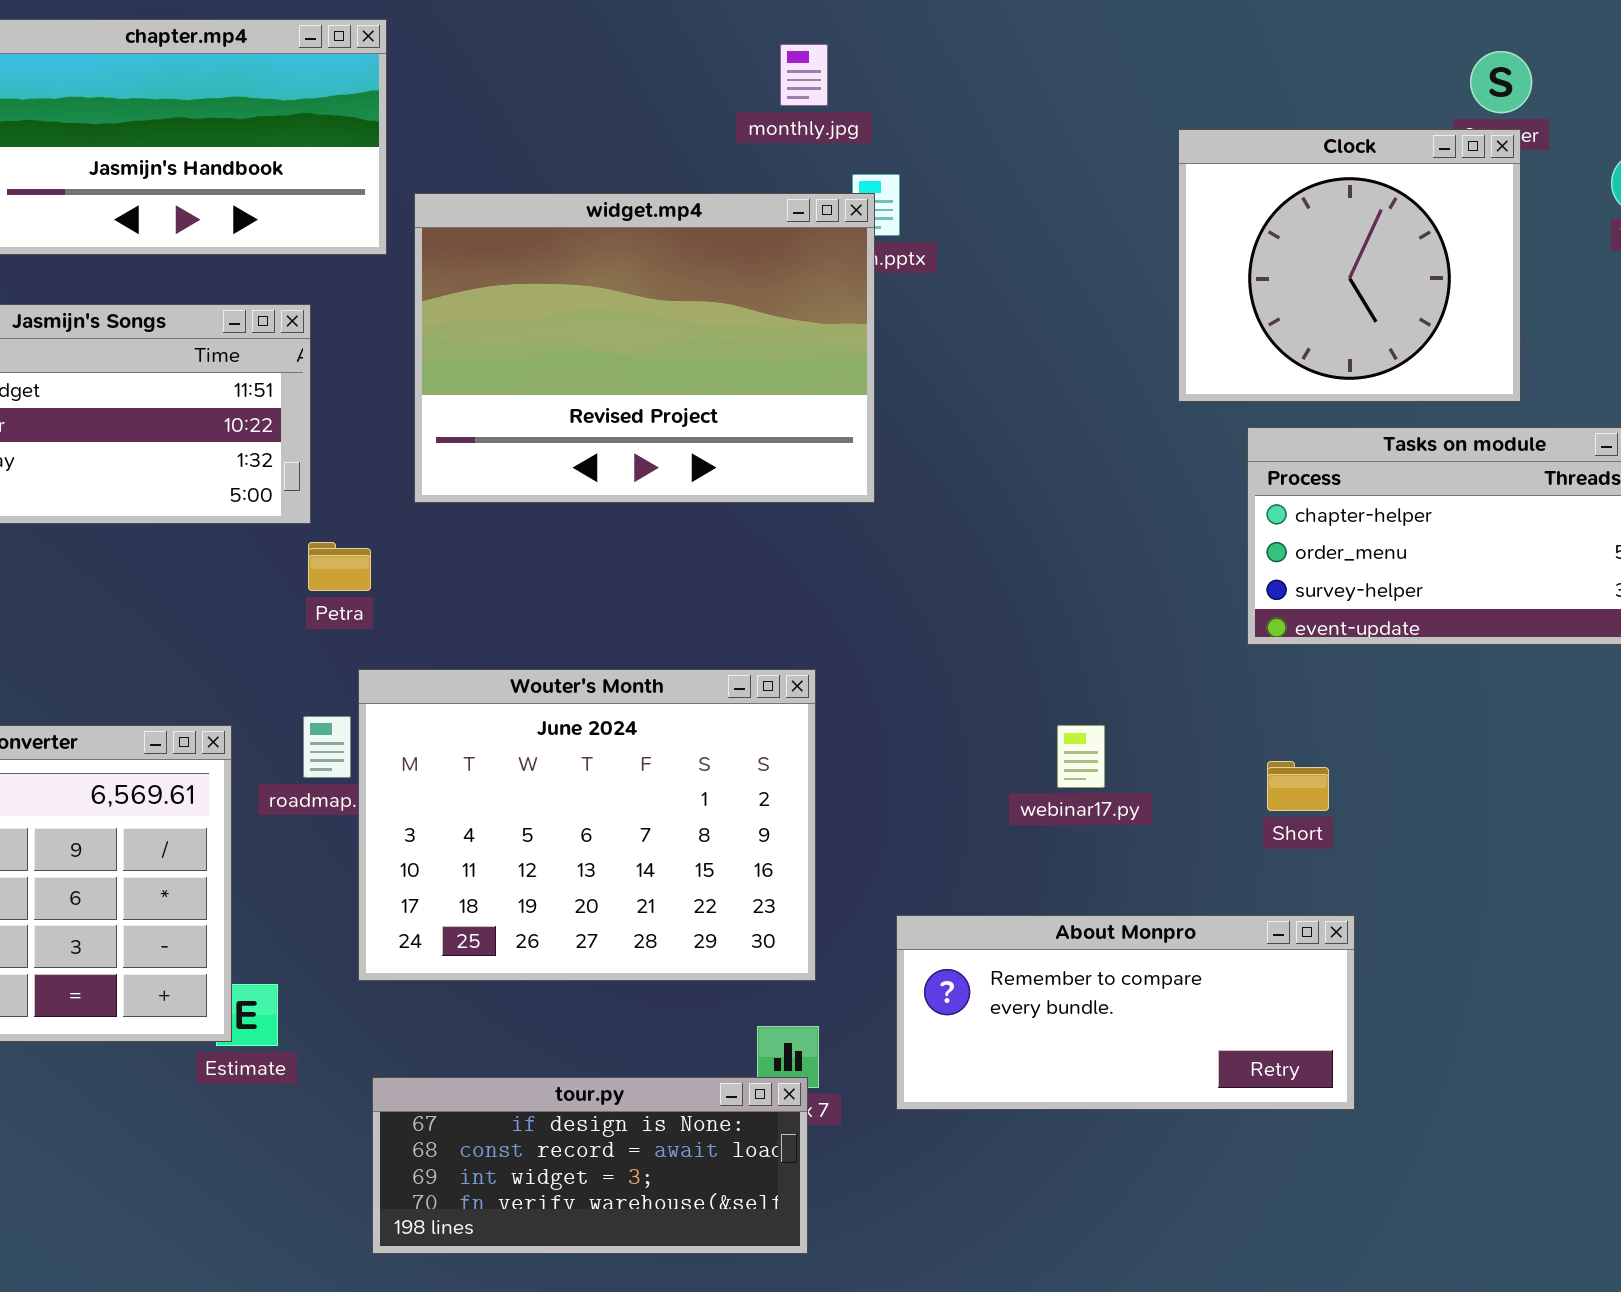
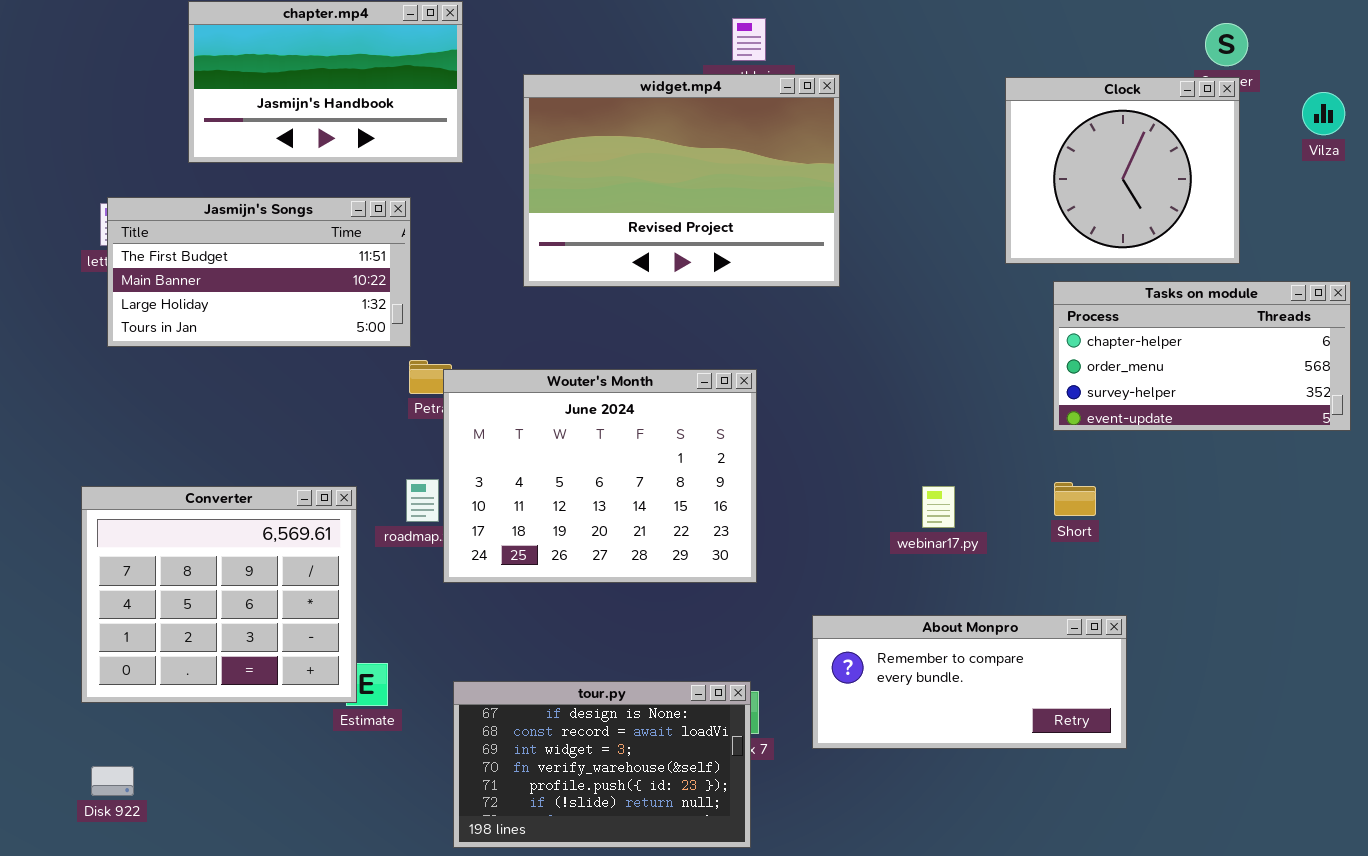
widget.mp4: [414,193,875,503] -> [523,74,840,287], moved
Wouter's Month: [358,669,816,981] -> [443,369,757,583], moved
Short: [1267,761,1329,811] -> [1054,482,1096,516], moved
tour.py: [372,1077,808,1254] -> [453,681,751,848], resized

